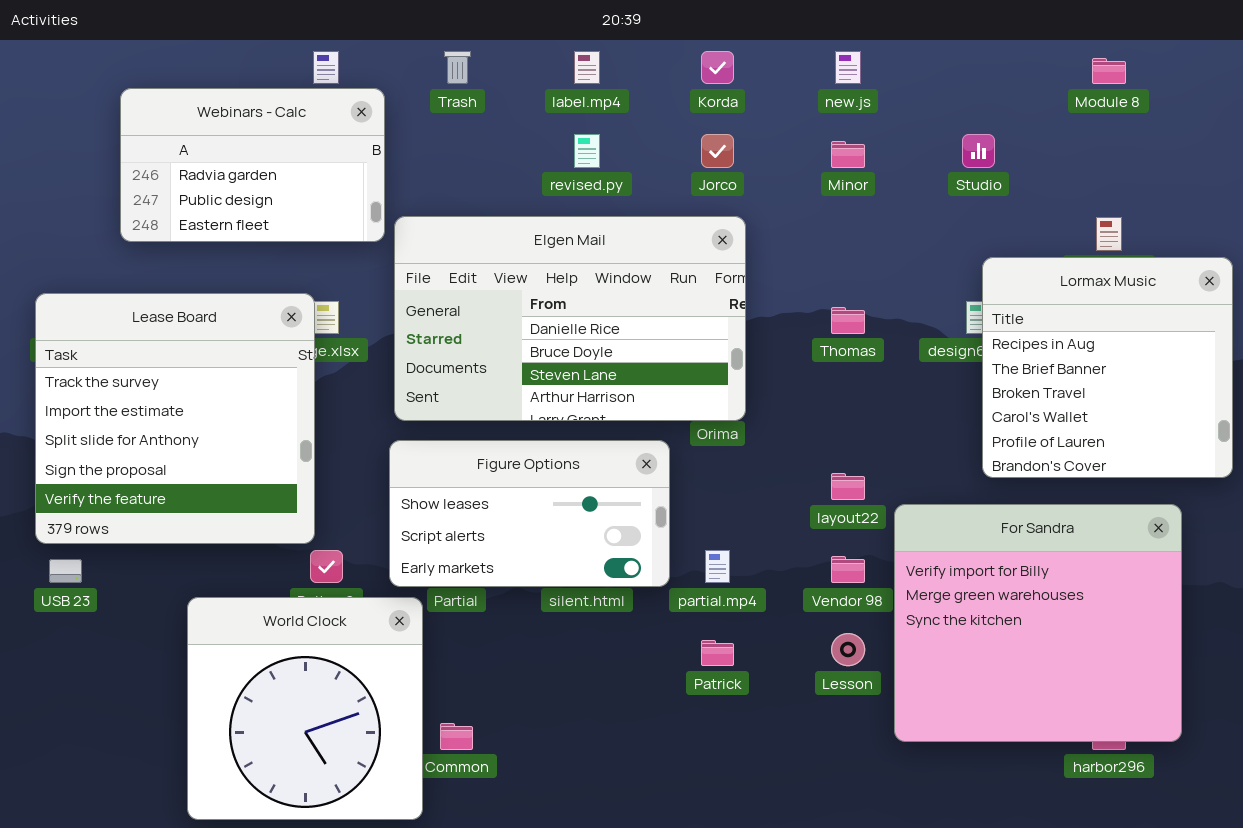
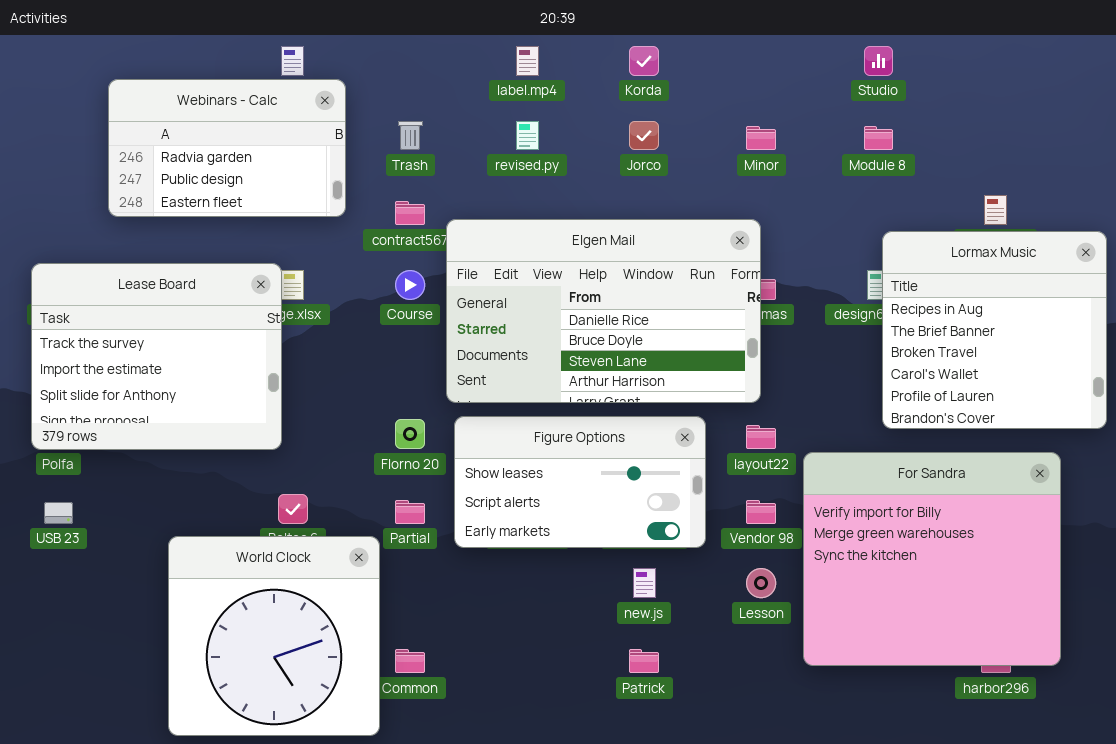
Trash: [444,51,471,84] -> [398,121,423,150], moved
new.js: [835,51,861,84] -> [633,568,656,598], moved
Module 8: [1092,58,1126,84] -> [864,126,893,150], moved
Studio: [962,134,995,168] -> [864,46,893,76], moved
Elgen Mail: [394,216,746,421] -> [446,219,761,403], moved
Lease Board: [35,293,315,544] -> [31,263,282,450], resized
Figure Options: [389,440,670,587] -> [454,416,706,548], moved
Patrick: [701,640,734,666] -> [629,649,659,673], moved

